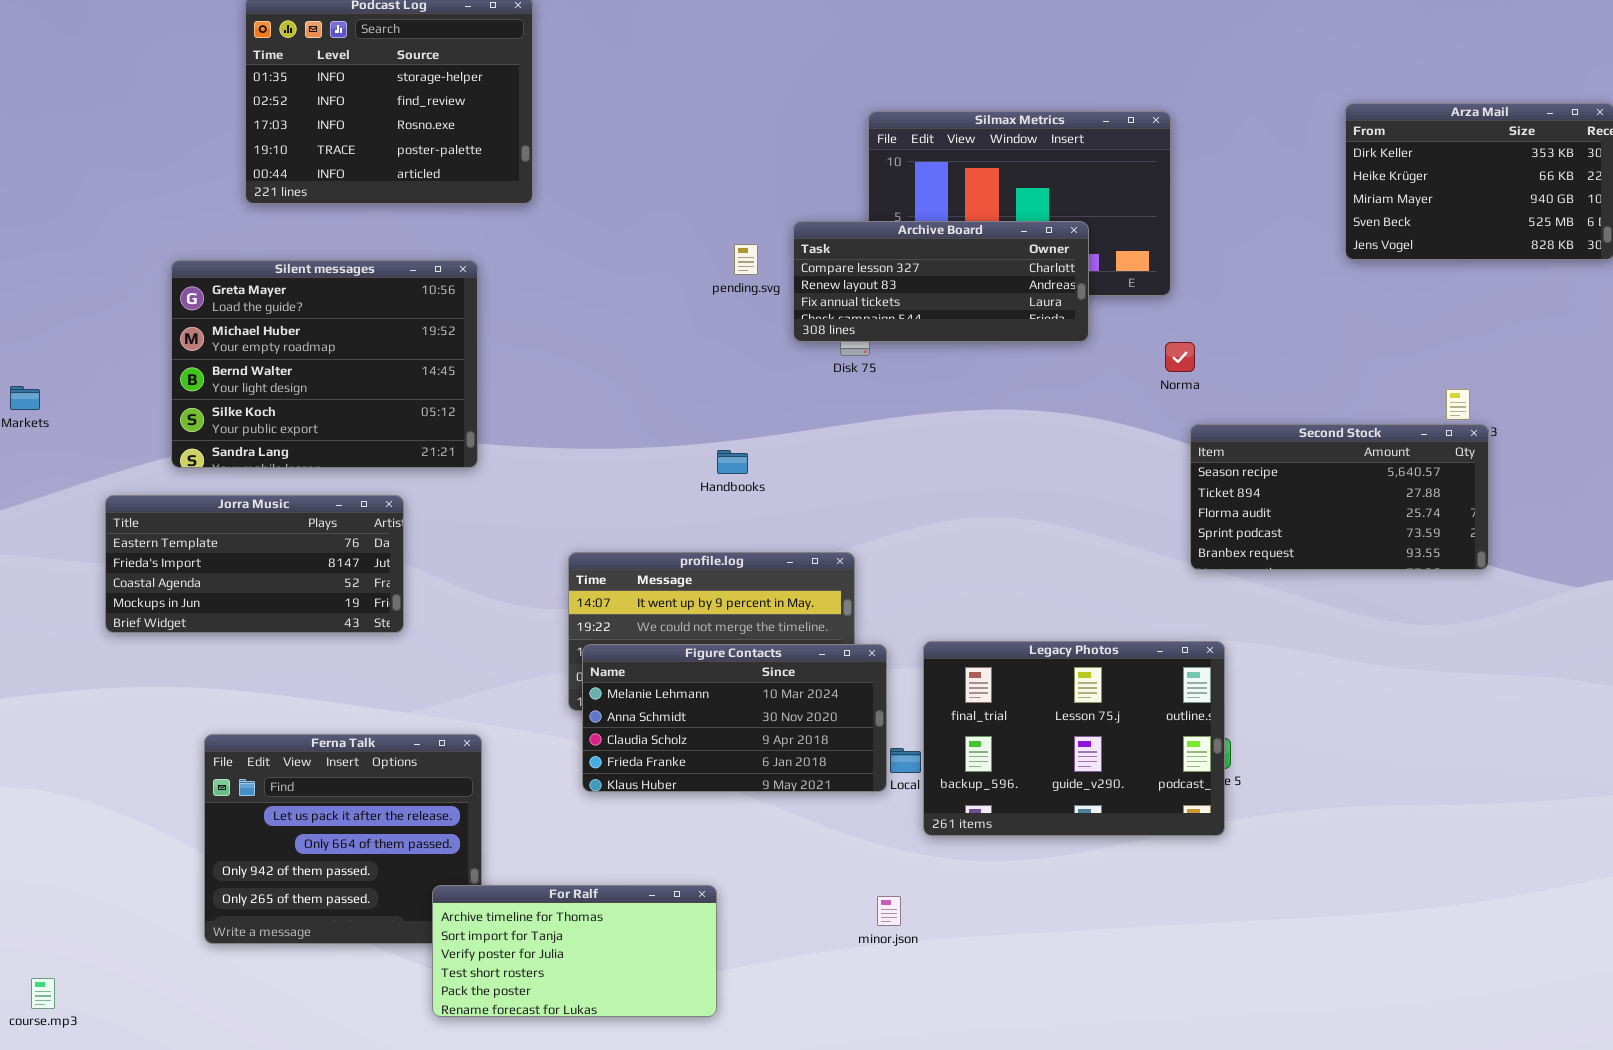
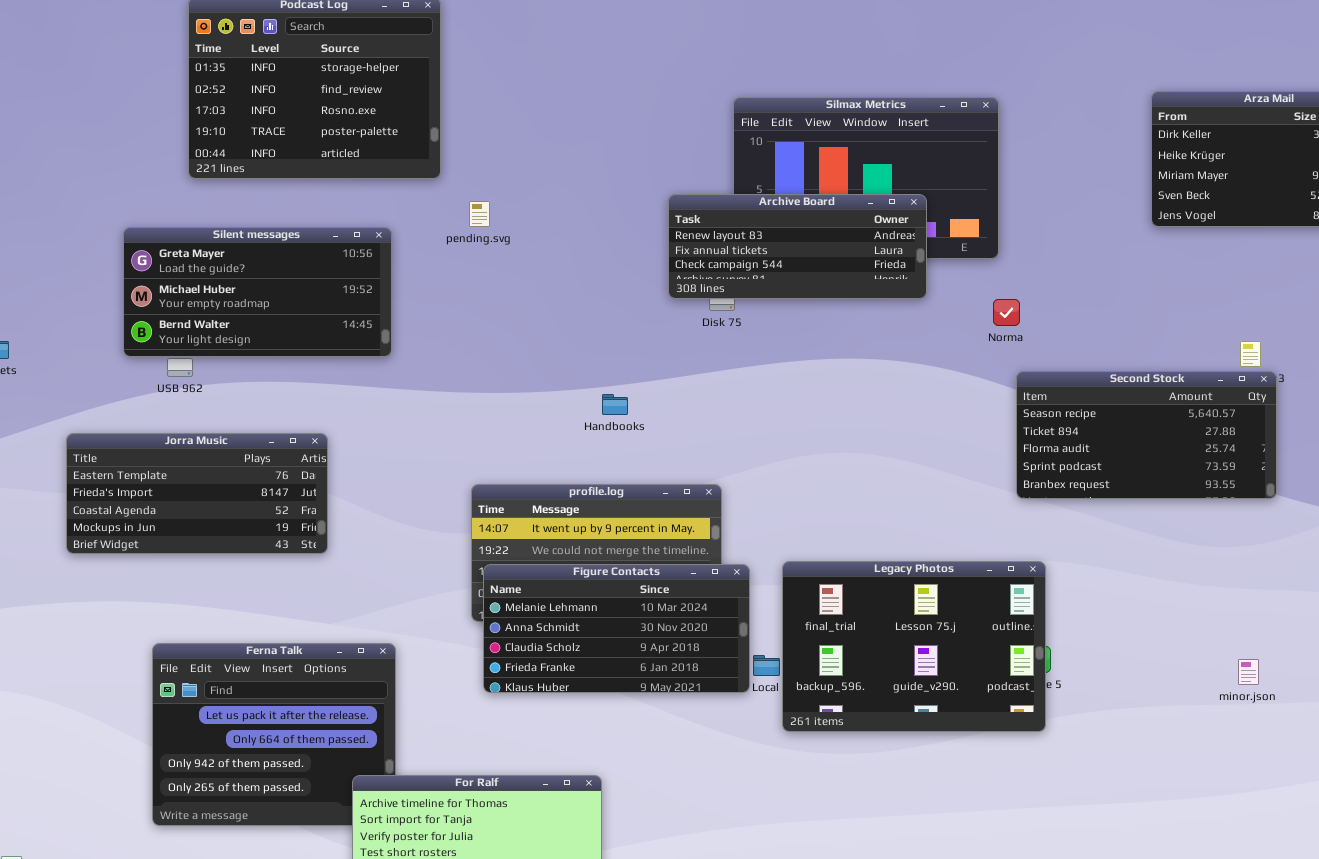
Archive Board: [793,221,1089,342] -> [668,194,927,299], scrolled down 1 row
pending.svg: [734,244,758,275] -> [469,201,490,227], moved
Silent messages: [171,260,478,468] -> [123,227,392,357], resized
minor.json: [877,896,901,926] -> [1238,659,1259,685], moved

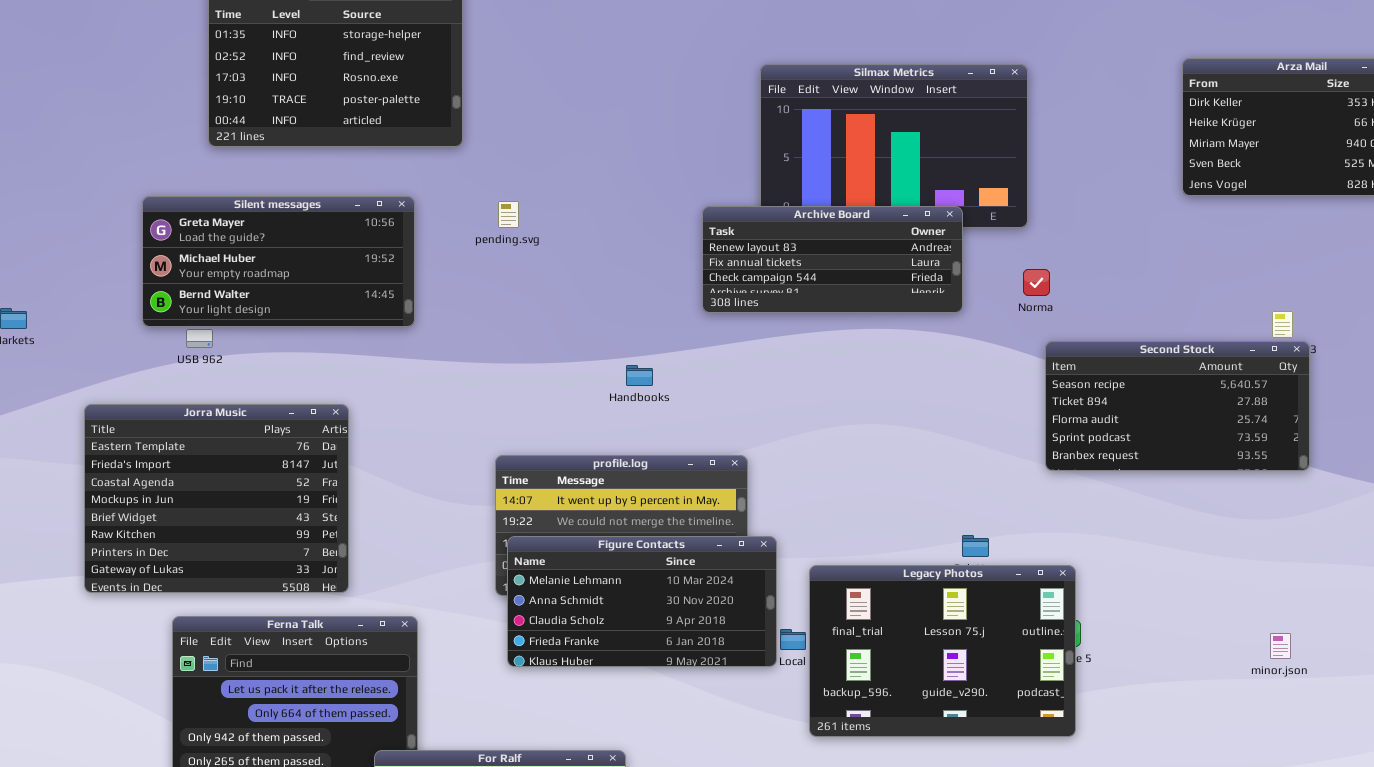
Archive Board: [668,194,927,299] -> [702,206,963,313], moved
pending.svg: [469,201,490,227] -> [498,201,519,228], moved
Jorra Music: [66,433,328,554] -> [84,404,349,593], resized
Legacy Photos: [782,561,1046,732] -> [809,565,1076,737], moved

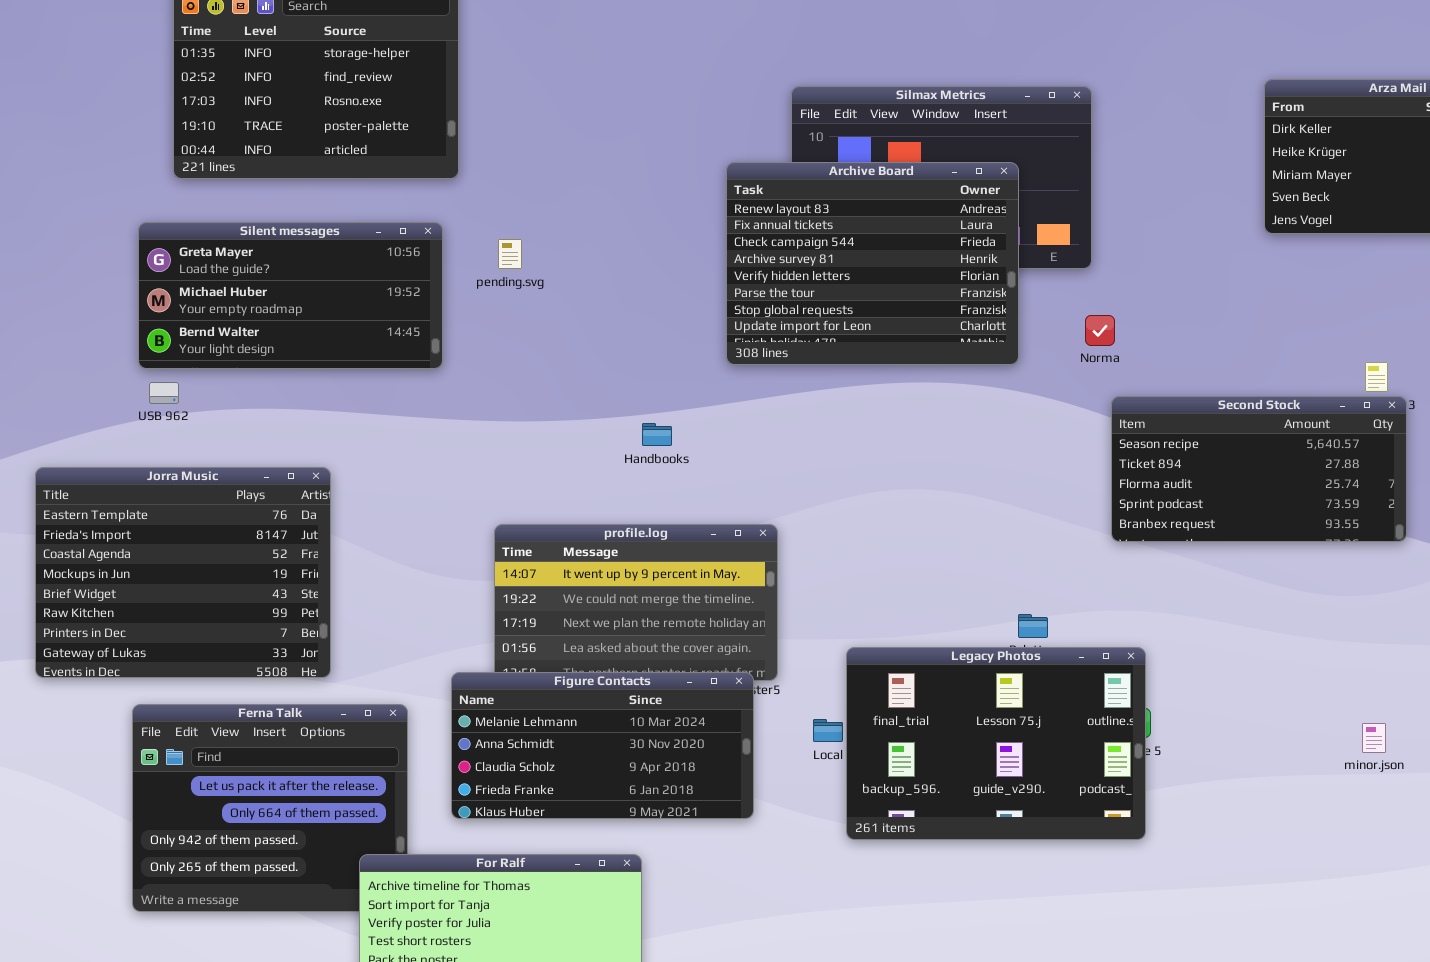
Silent messages: [142,196,415,327] -> [138,222,443,369], moved
Archive Board: [702,206,963,313] -> [726,162,1019,365], resized
Figure Contacts: [507,536,777,667] -> [451,672,754,819], moved

